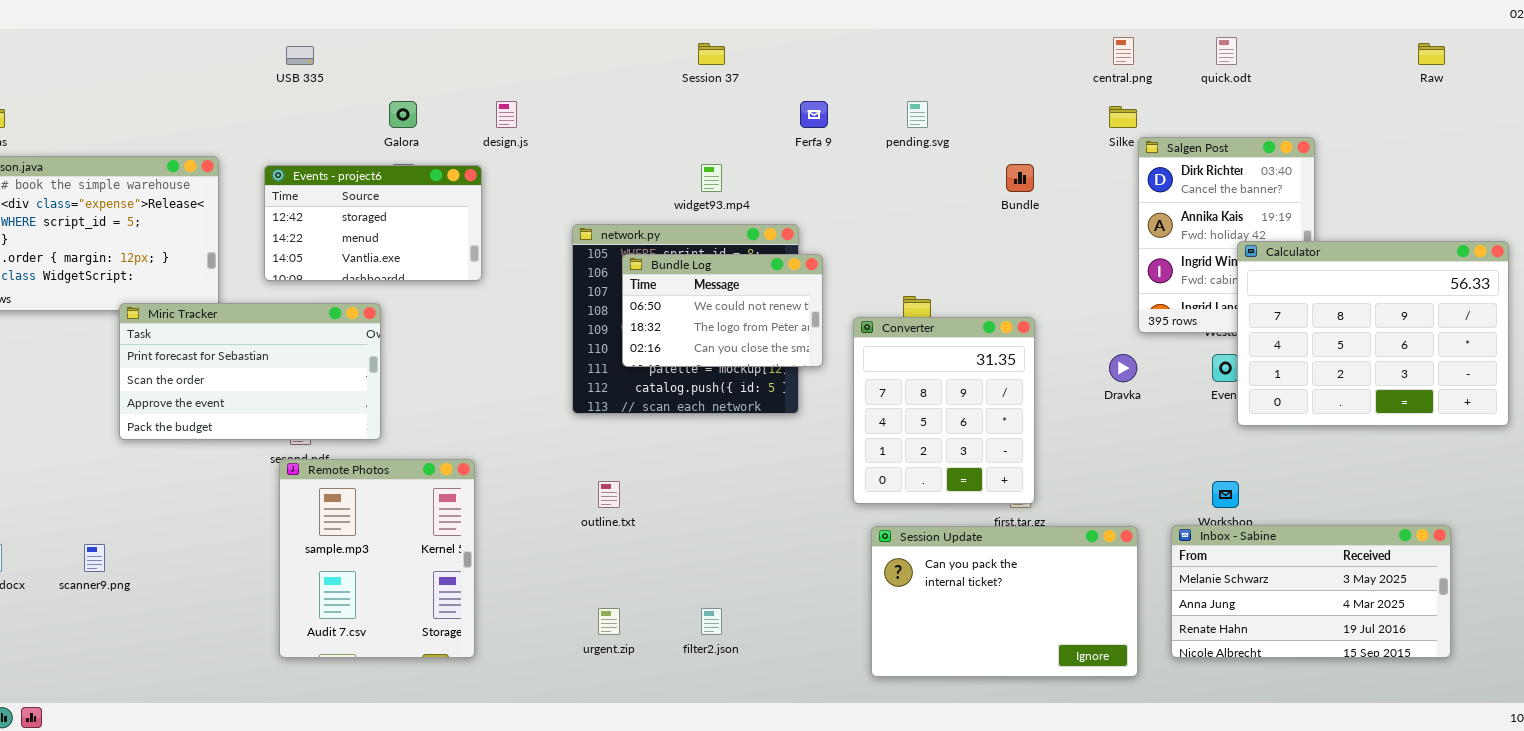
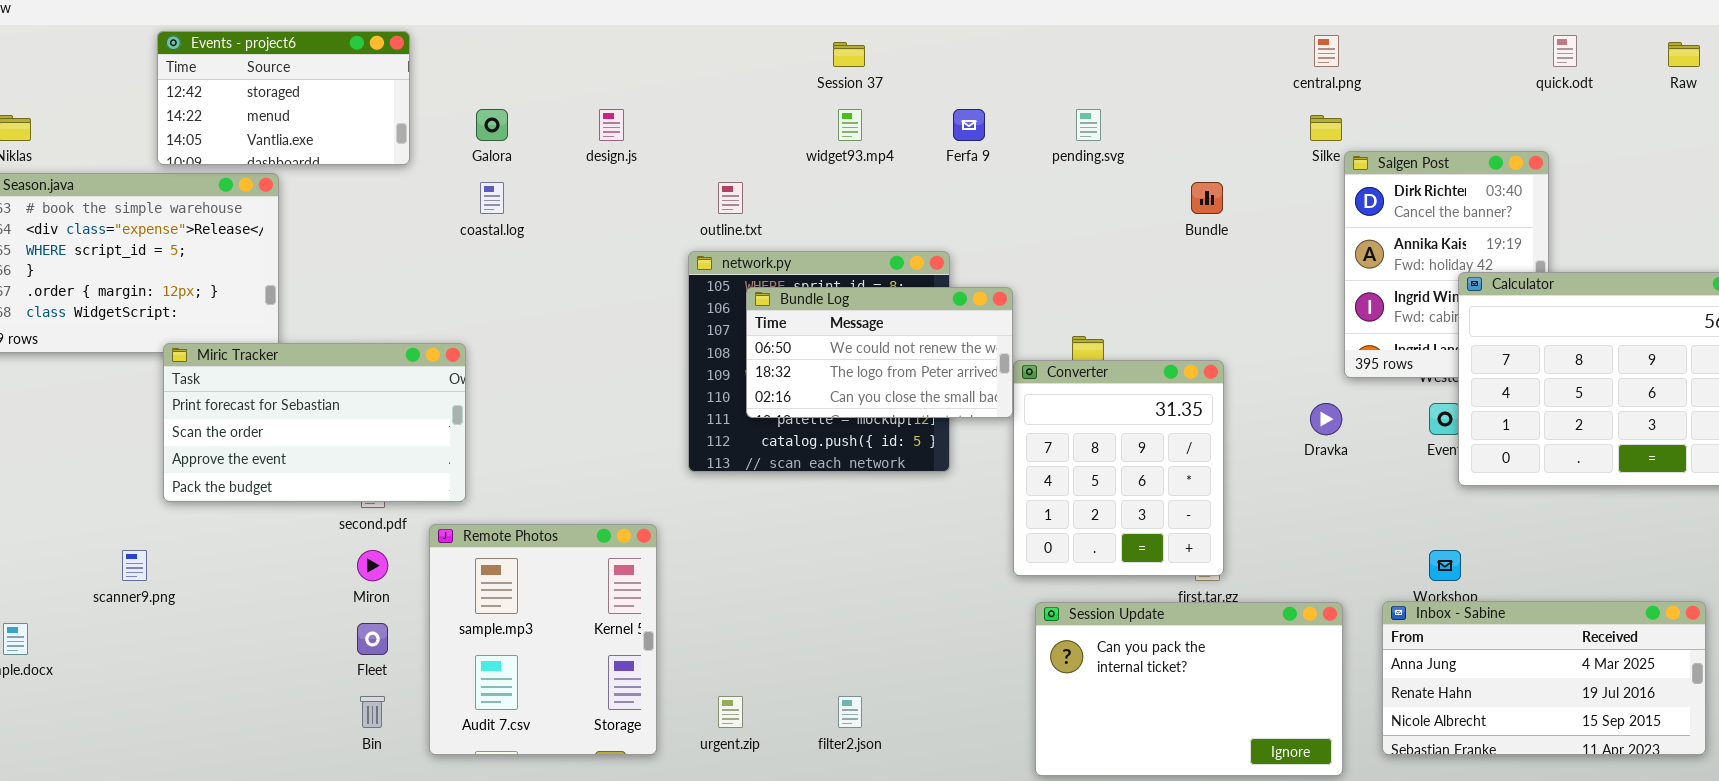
quick.odt: [1216,37,1237,65] -> [1553,35,1577,67], moved
widget93.mp4: [701,164,722,192] -> [838,109,862,141], moved
Events - project6: [264,165,482,281] -> [157,31,410,165], moved
Bundle Log: [622,254,823,367] -> [746,287,1013,418], resized
Remote Photos: [279,459,475,658] -> [429,524,657,755], moved
outline.txt: [598,481,620,508] -> [718,182,743,214], moved
Inbox - Sabine: [1171,525,1451,658] -> [1382,601,1706,755], scrolled down 1 row
scanner9.png: [84,544,105,572] -> [122,550,147,581], moved

